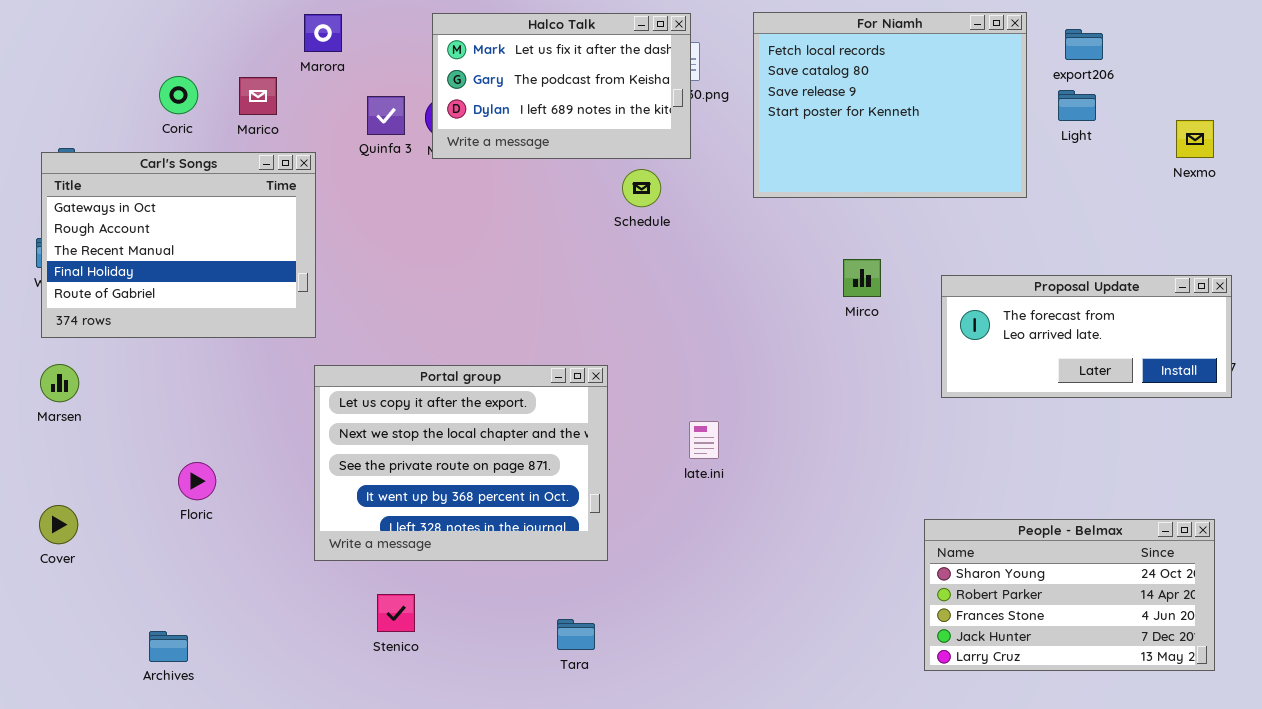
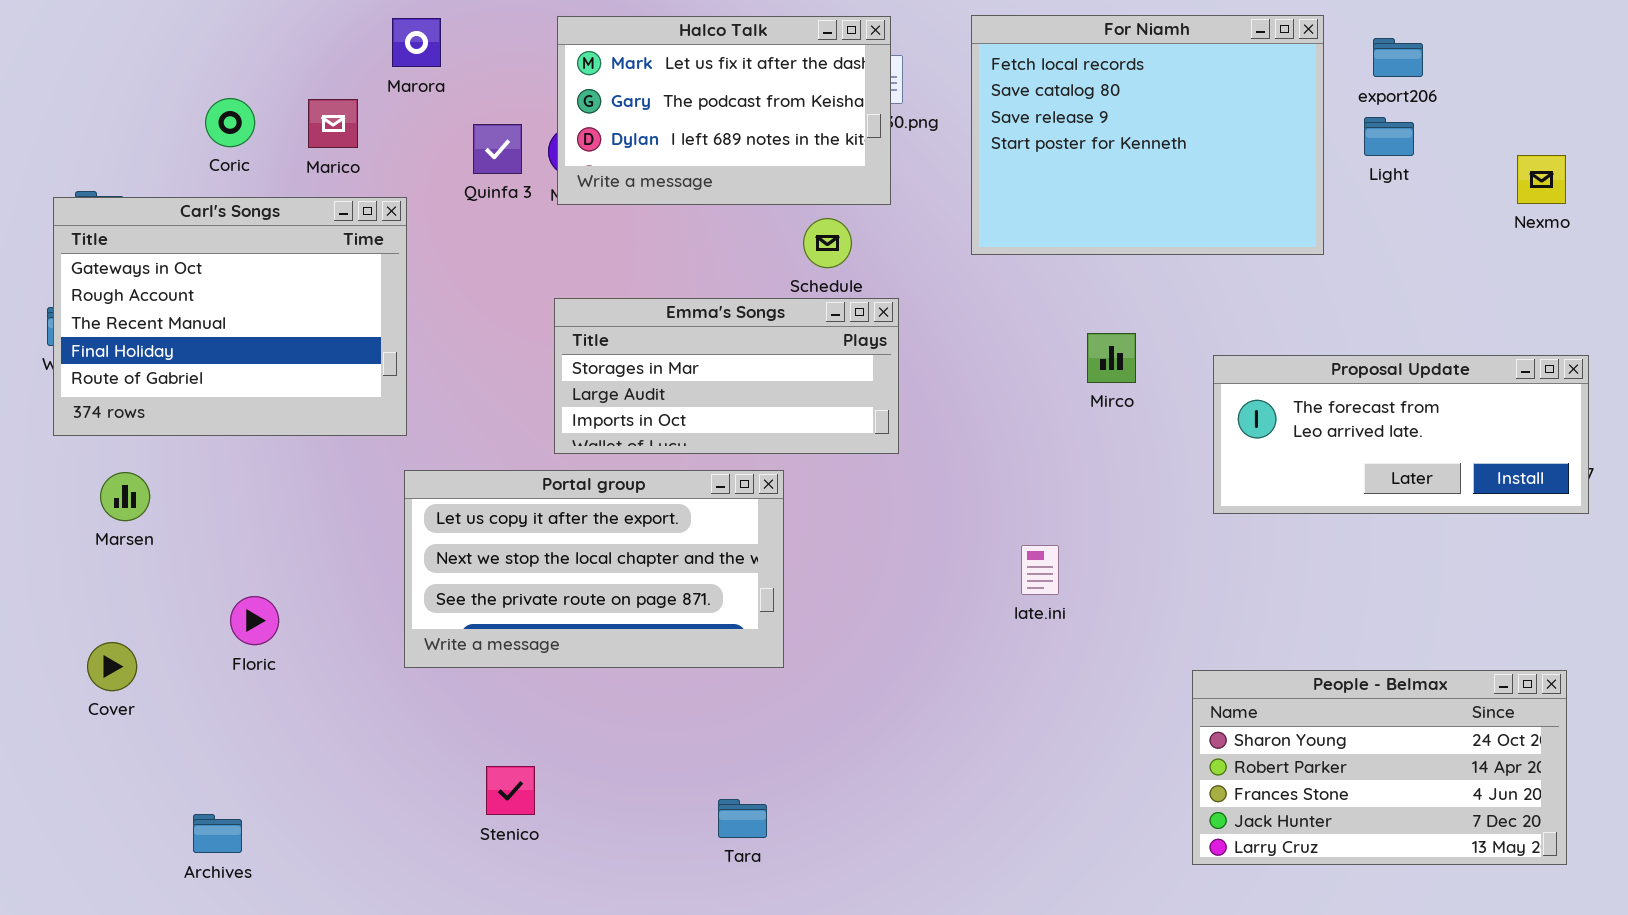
Emma's Songs: none -> [554,298,899,454], opened
Marsen: [40,364,79,402] -> [100,472,150,521], moved
Portal group: [314,365,608,561] -> [404,470,784,668], resized
late.ini: [689,421,719,459] -> [1021,545,1059,595], moved
Cover: [39,505,78,544] -> [87,642,137,691], moved

